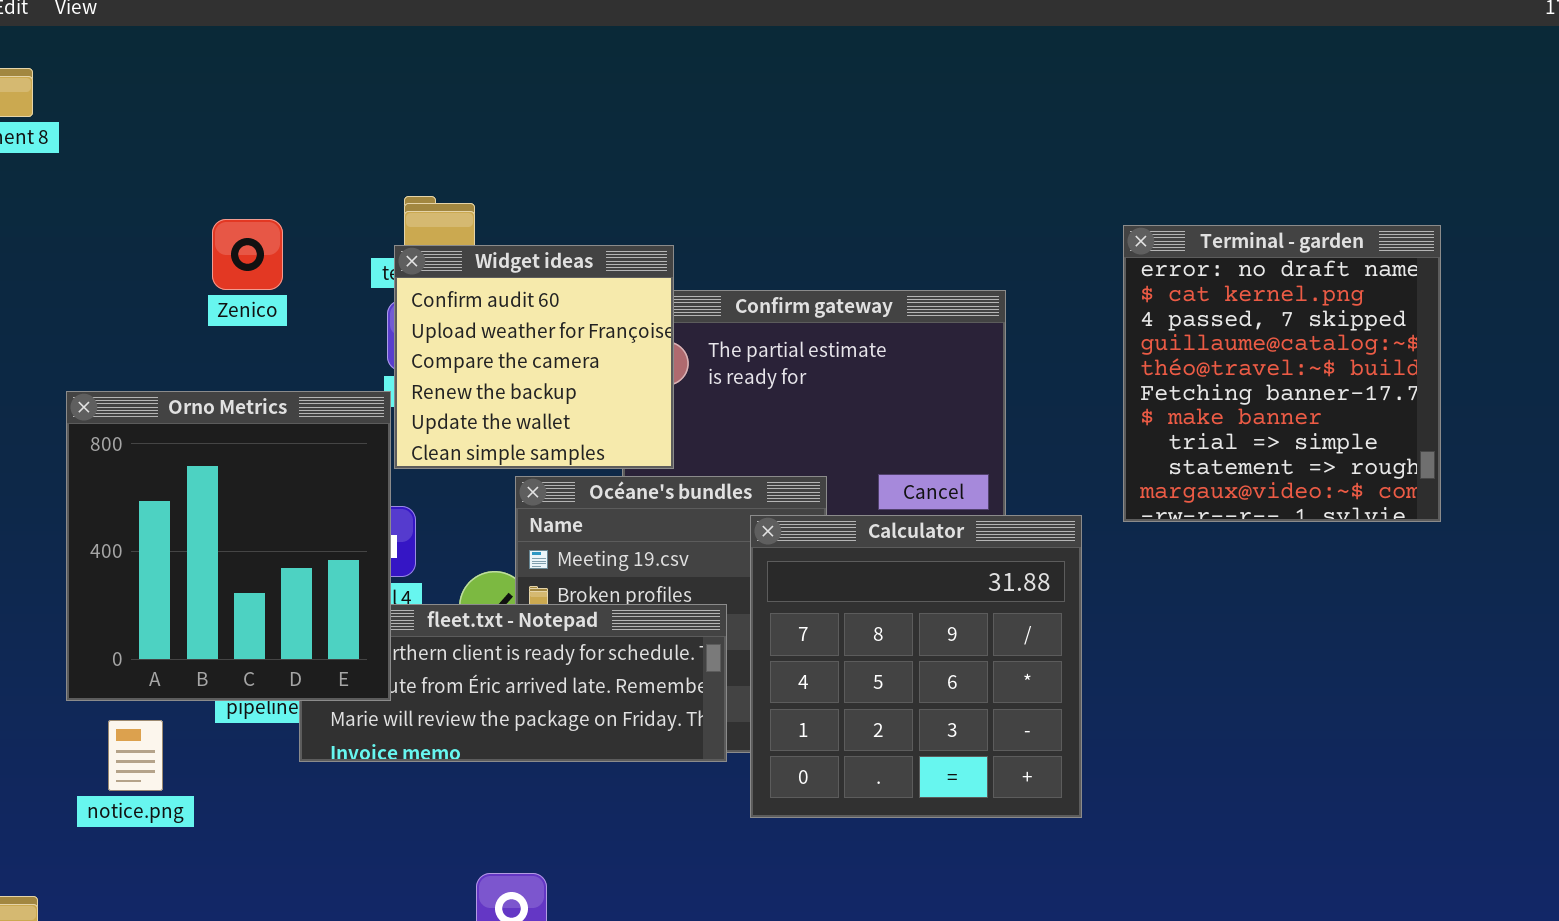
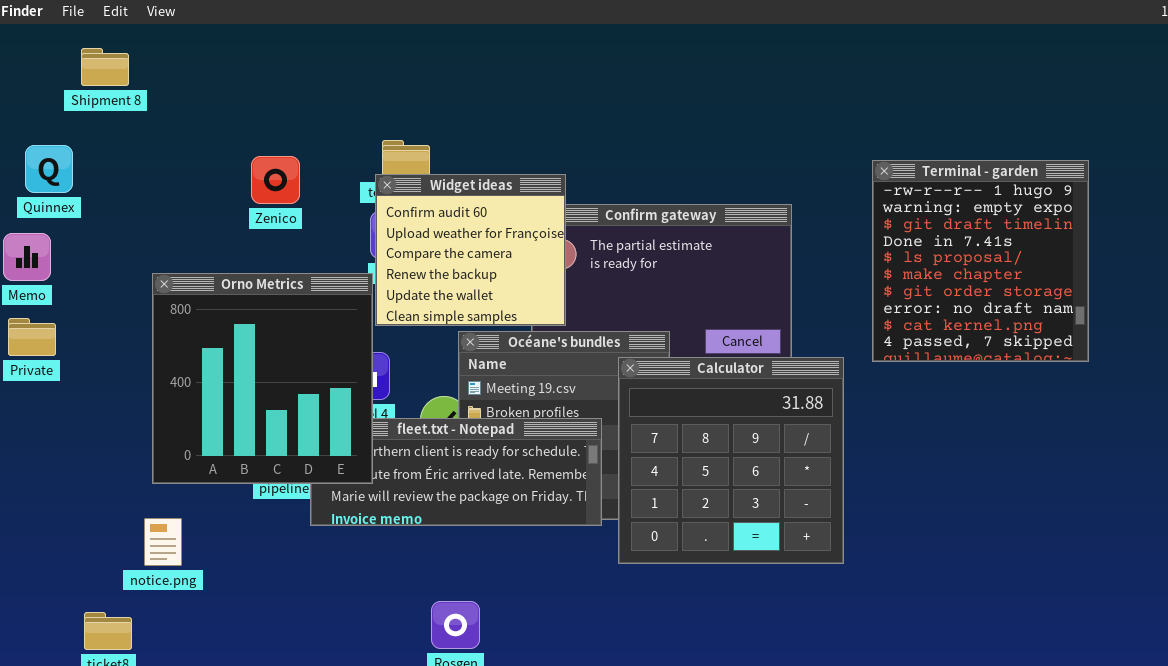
Terminal - garden: [1123,225,1441,522] -> [872,160,1089,362], scrolled up 7 rows
notice.png: [108,720,163,791] -> [144,518,182,566], moved

